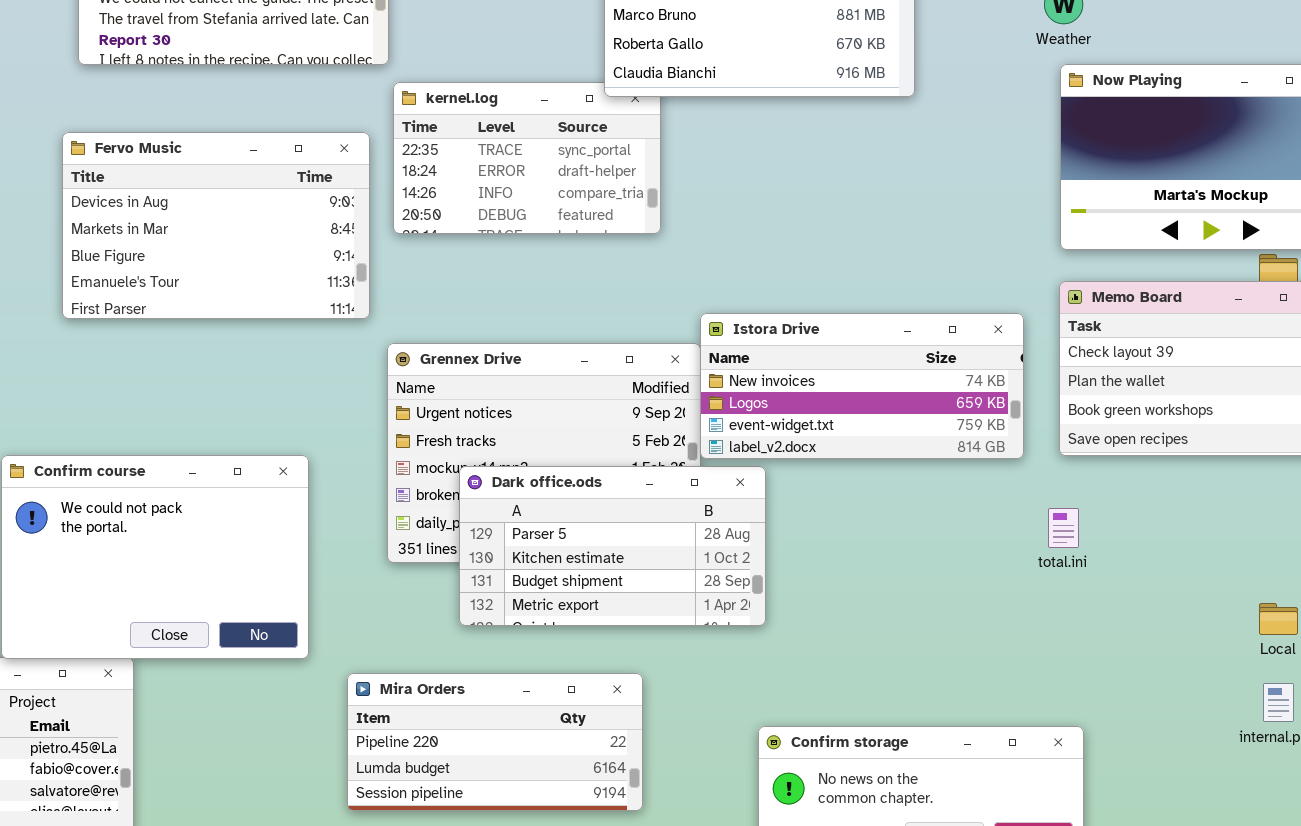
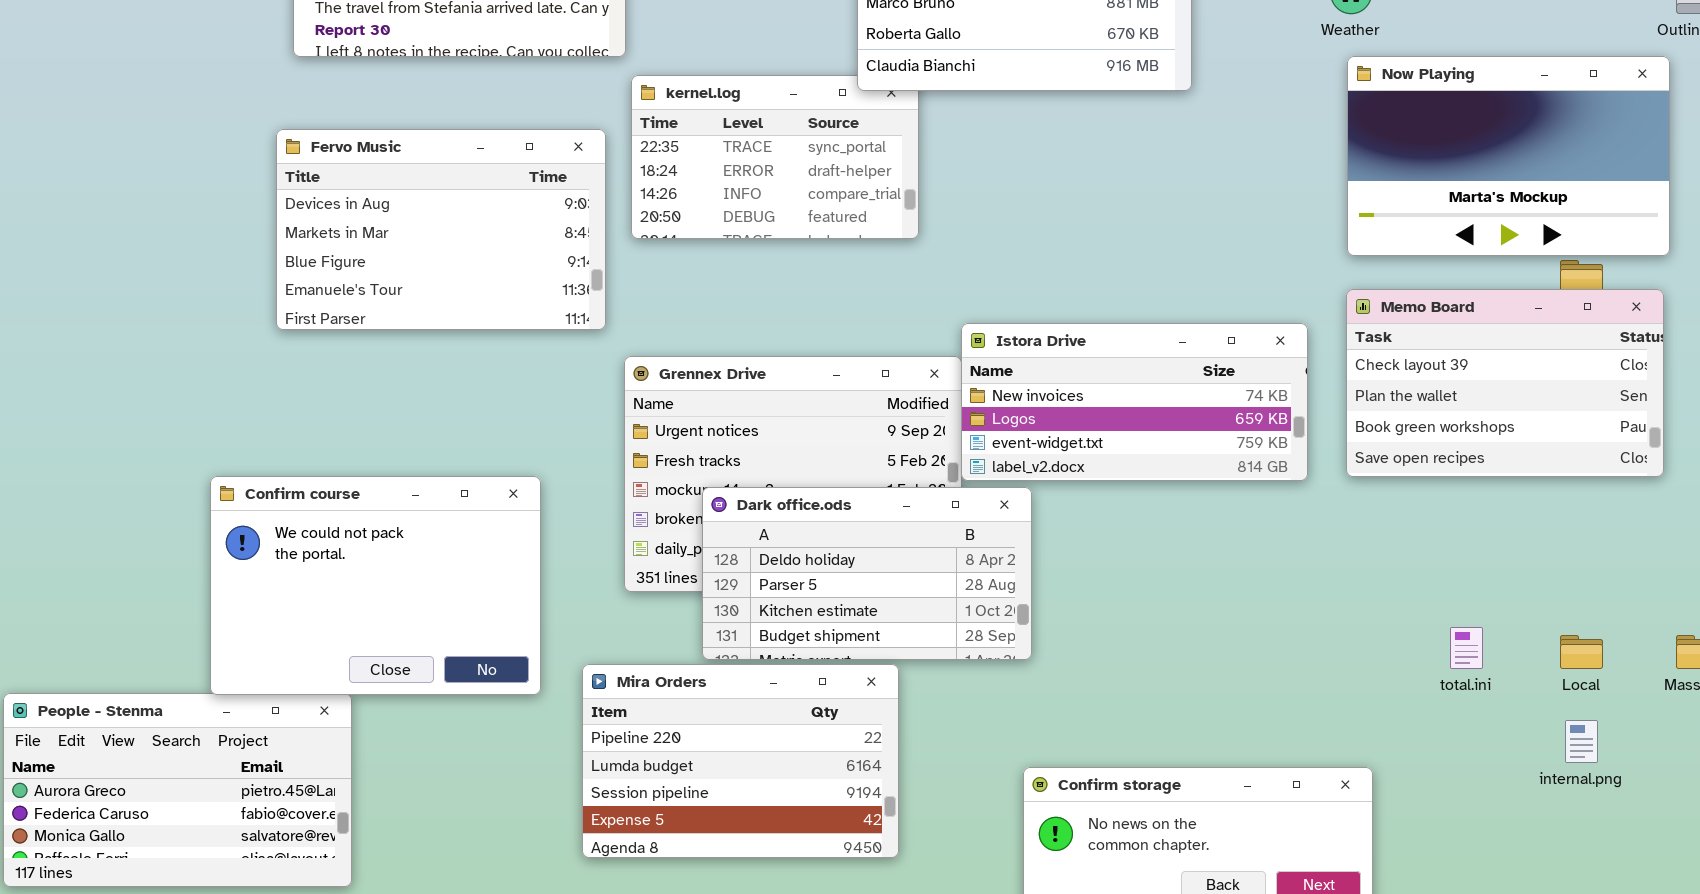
Dark office.ods: [459,466,766,626] -> [702,487,1032,660], scrolled up 1 row
total.ini: [1048,508,1079,548] -> [1450,627,1483,669], moved
Mira Orders: [347,673,643,811] -> [582,664,899,858], resized

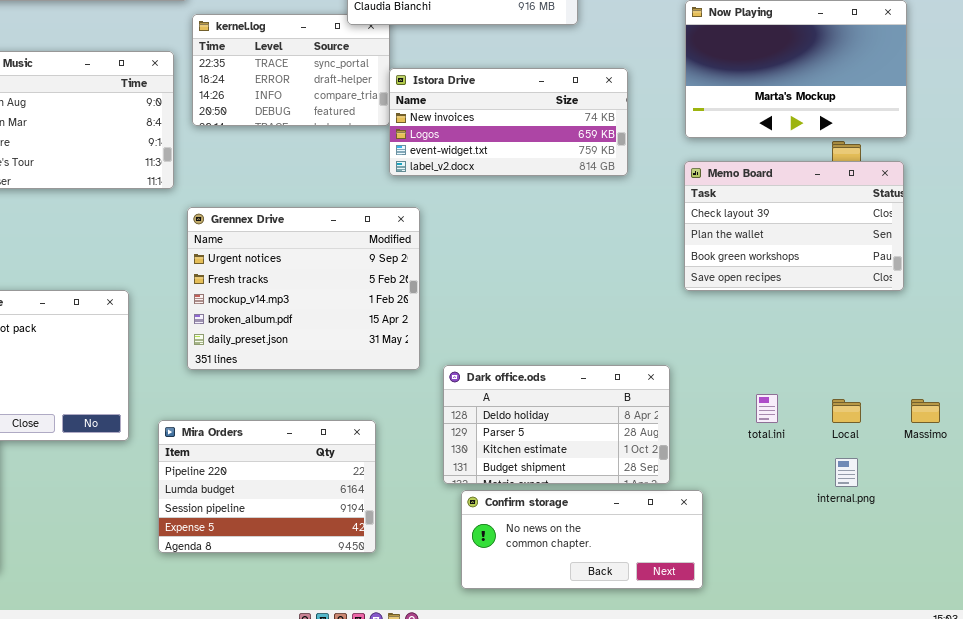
Istora Drive: [961,323,1308,481] -> [389,68,628,176], moved
Dark office.ods: [702,487,1032,660] -> [443,365,670,484], moved

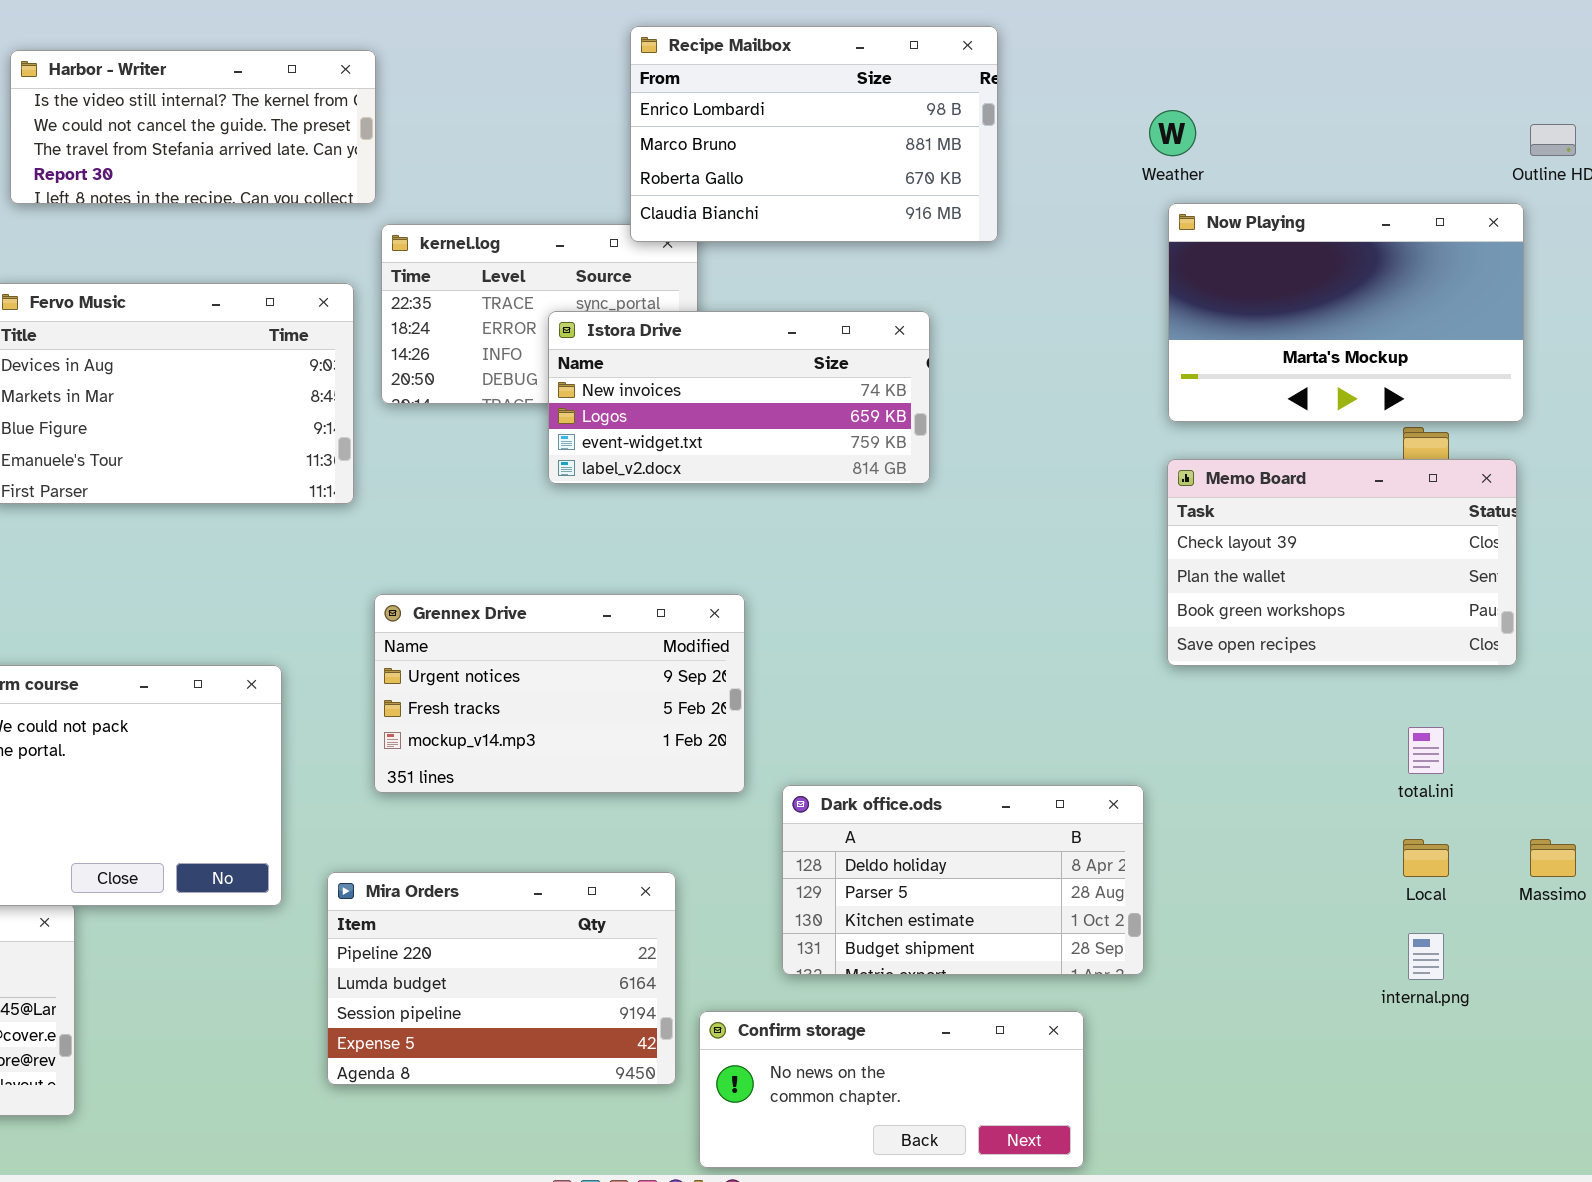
Istora Drive: [389,68,628,176] -> [548,311,930,484], moved
Grennex Drive: [187,207,420,370] -> [374,594,745,793], resized
total.ini: [756,394,778,423] -> [1408,727,1444,774], moved
Confirm storage: [461,490,703,589] -> [699,1011,1084,1168], moved

